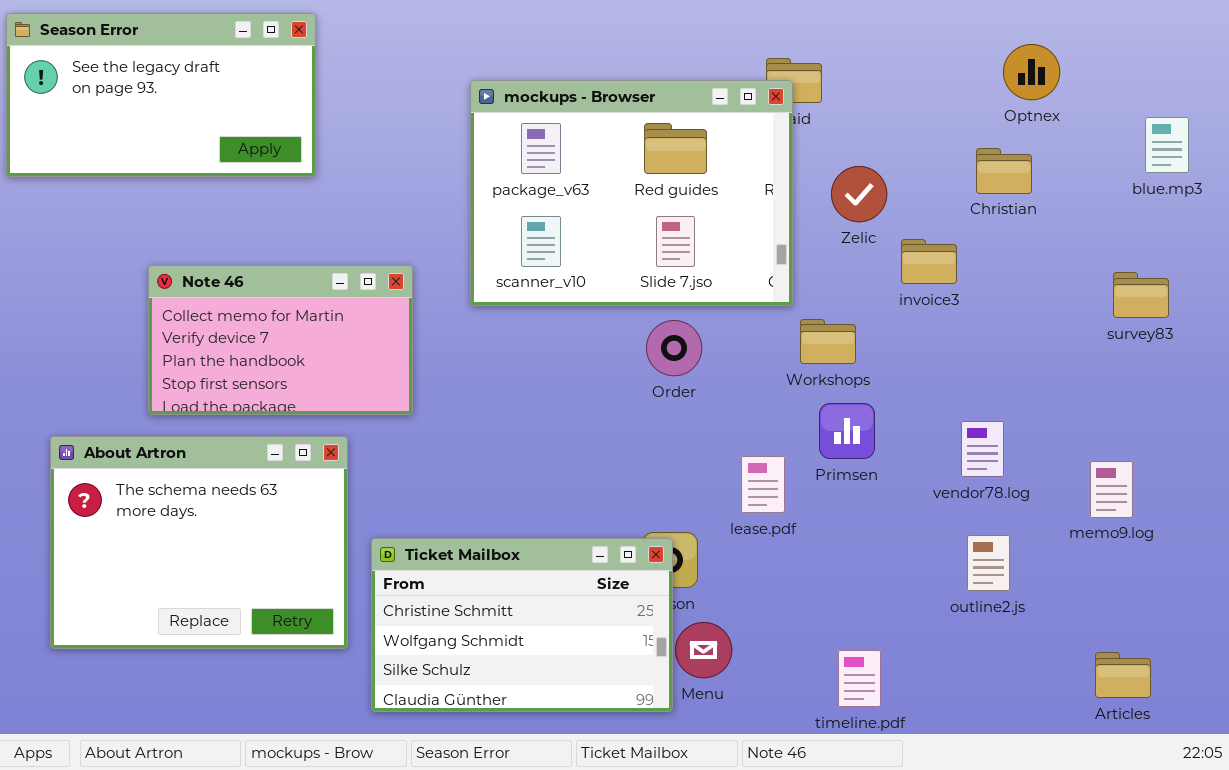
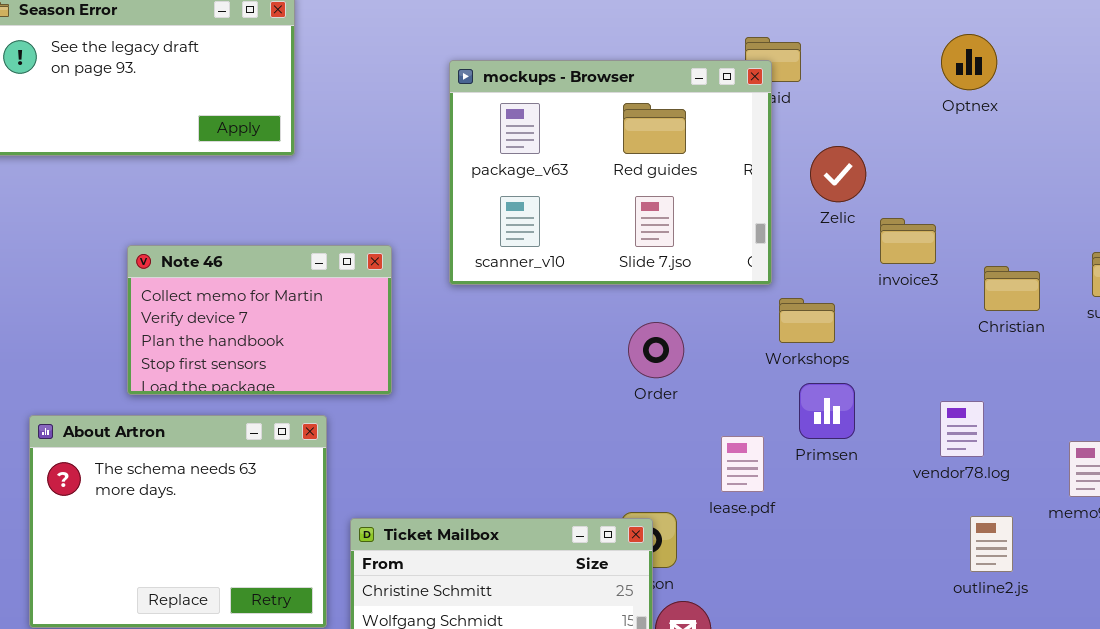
Optnex: [1003,44,1060,100] -> [941,34,997,90], moved
Christian: [976,148,1032,194] -> [984,266,1040,311], moved
Order: [646,320,702,376] -> [628,322,684,378], moved
outline2.js: [967,535,1010,591] -> [970,516,1013,572], moved

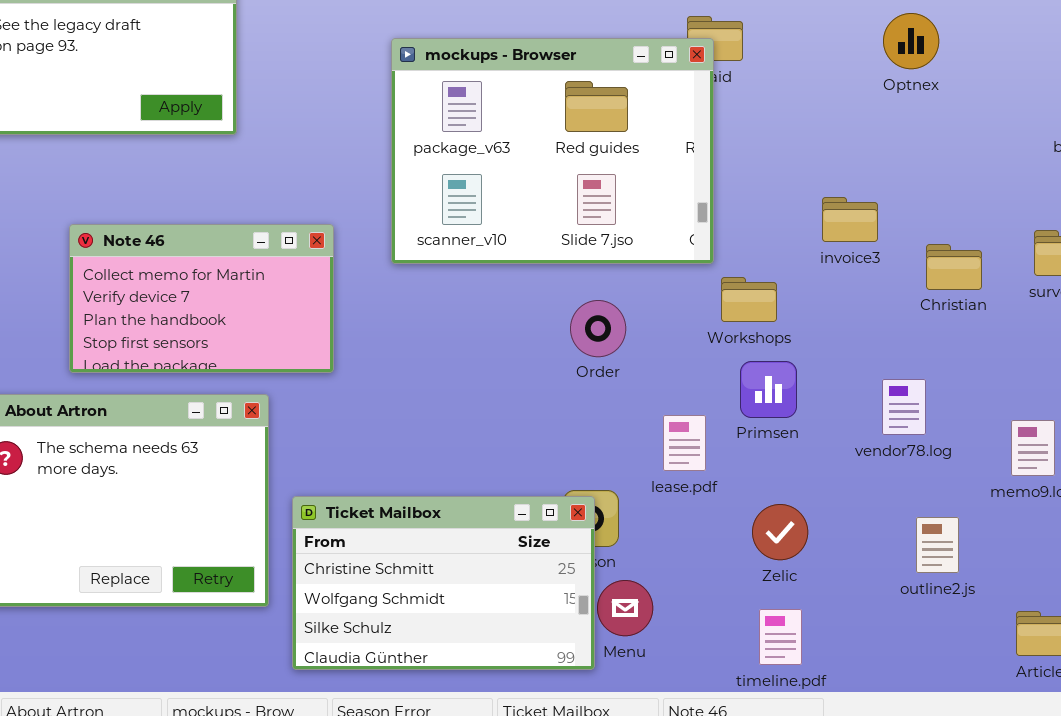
Zelic: [810,146,866,202] -> [752,504,808,560], moved
outline2.js: [970,516,1013,572] -> [916,517,959,573], moved

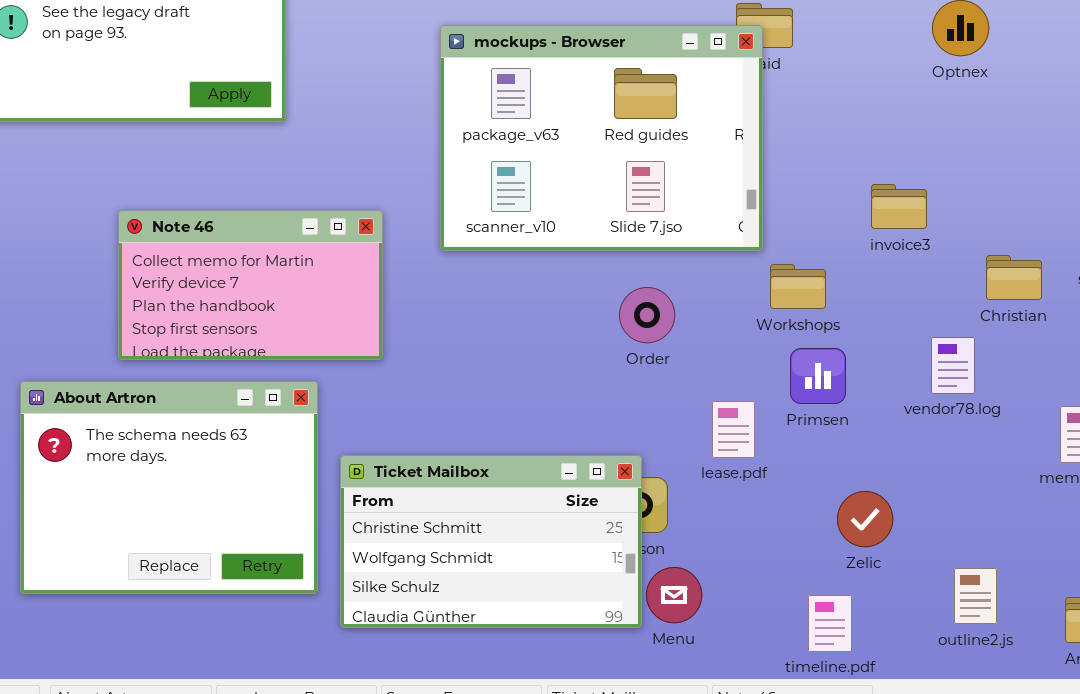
Christian: [926,244,982,290] -> [986,255,1042,300], moved
vendor78.log: [882,379,926,435] -> [931,337,975,394], moved
Ticket Mailbox: [292,496,595,670] -> [340,455,642,628], moved
Zelic: [752,504,808,560] -> [837,491,893,547], moved
outline2.js: [916,517,959,573] -> [954,568,997,624], moved

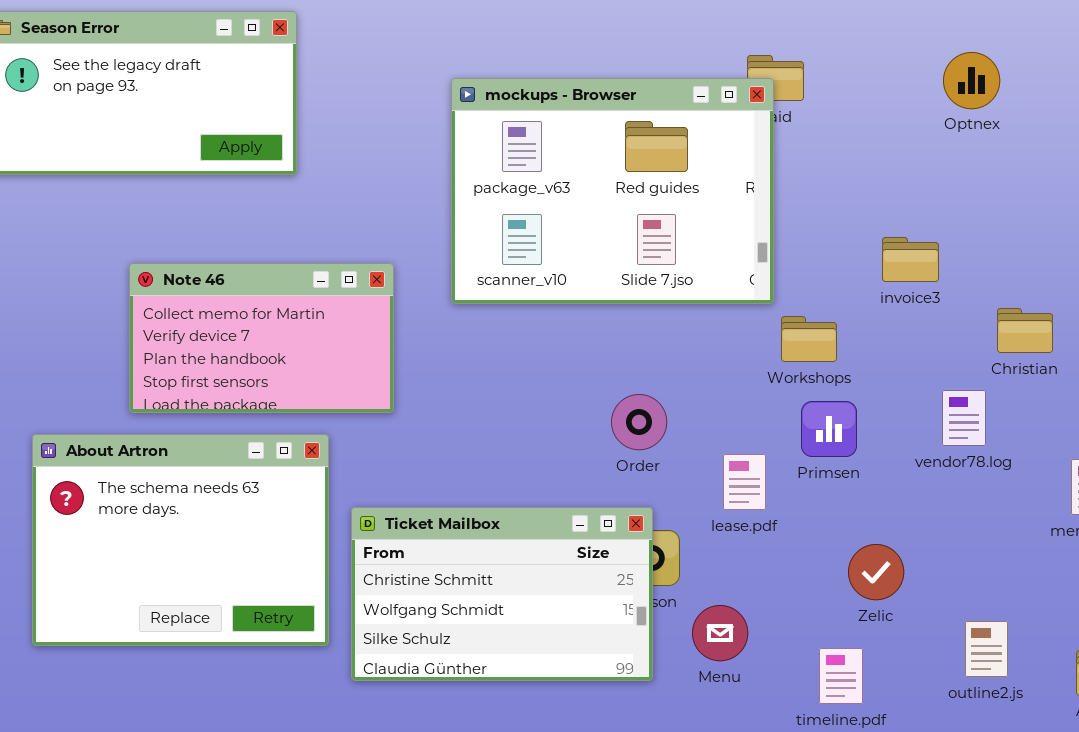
Order: [619,287,675,343] -> [611,394,667,450], moved
Menu: [646,567,702,623] -> [692,605,748,661], moved

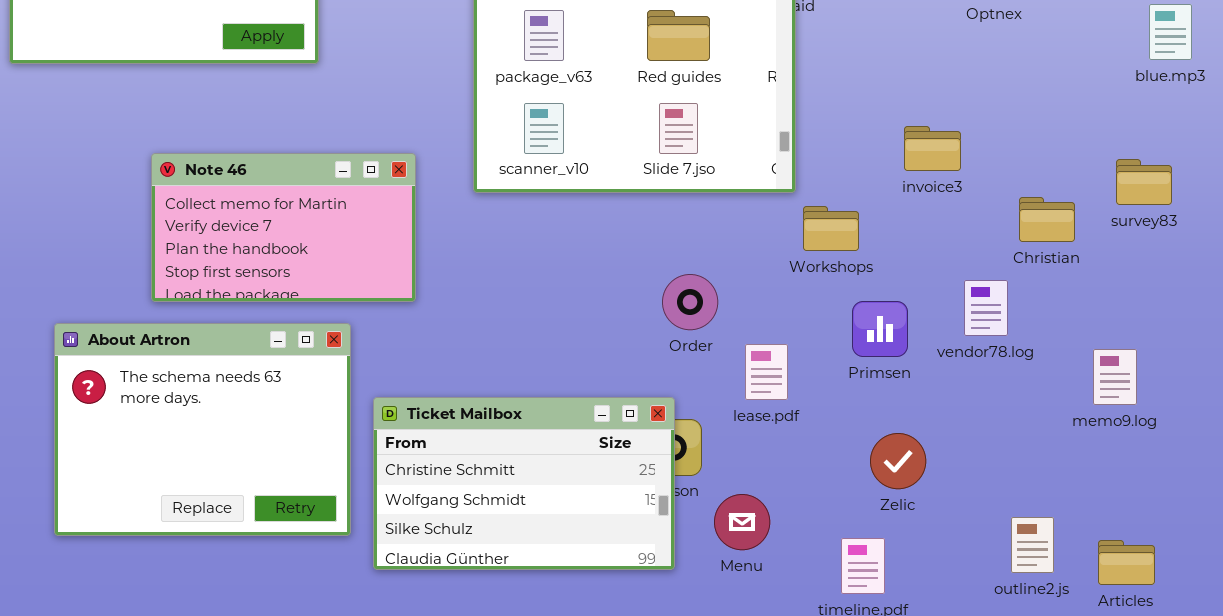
Order: [611,394,667,450] -> [662,274,718,330], moved
Primsen: [801,401,857,457] -> [852,301,908,357], moved
outline2.js: [965,621,1008,677] -> [1011,517,1054,573], moved

